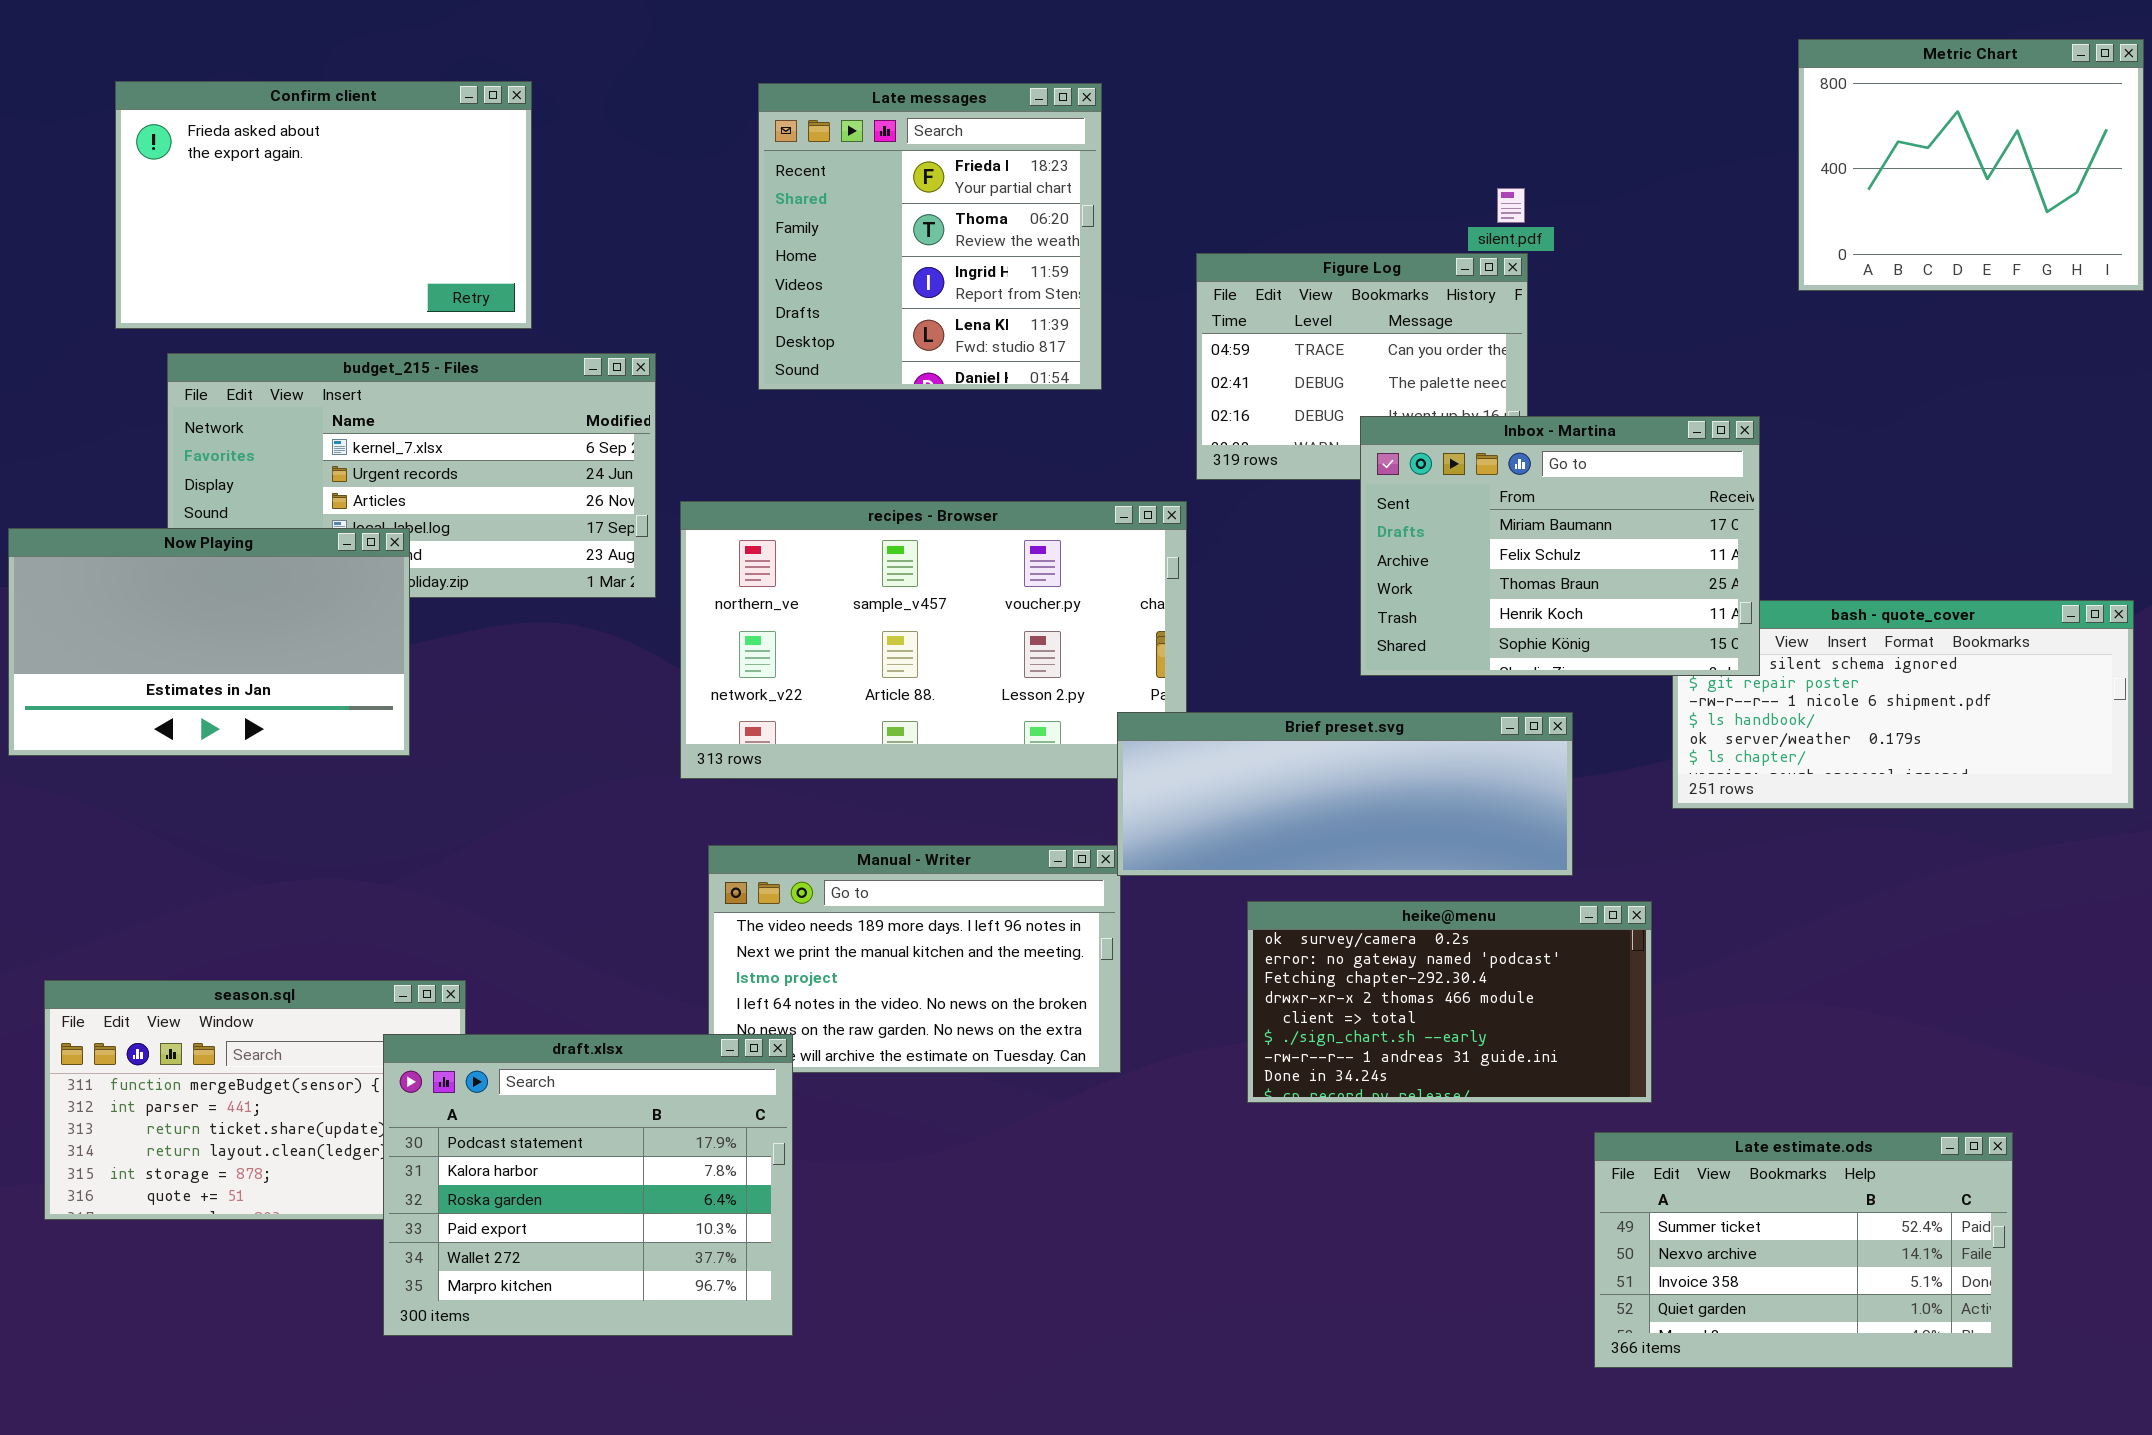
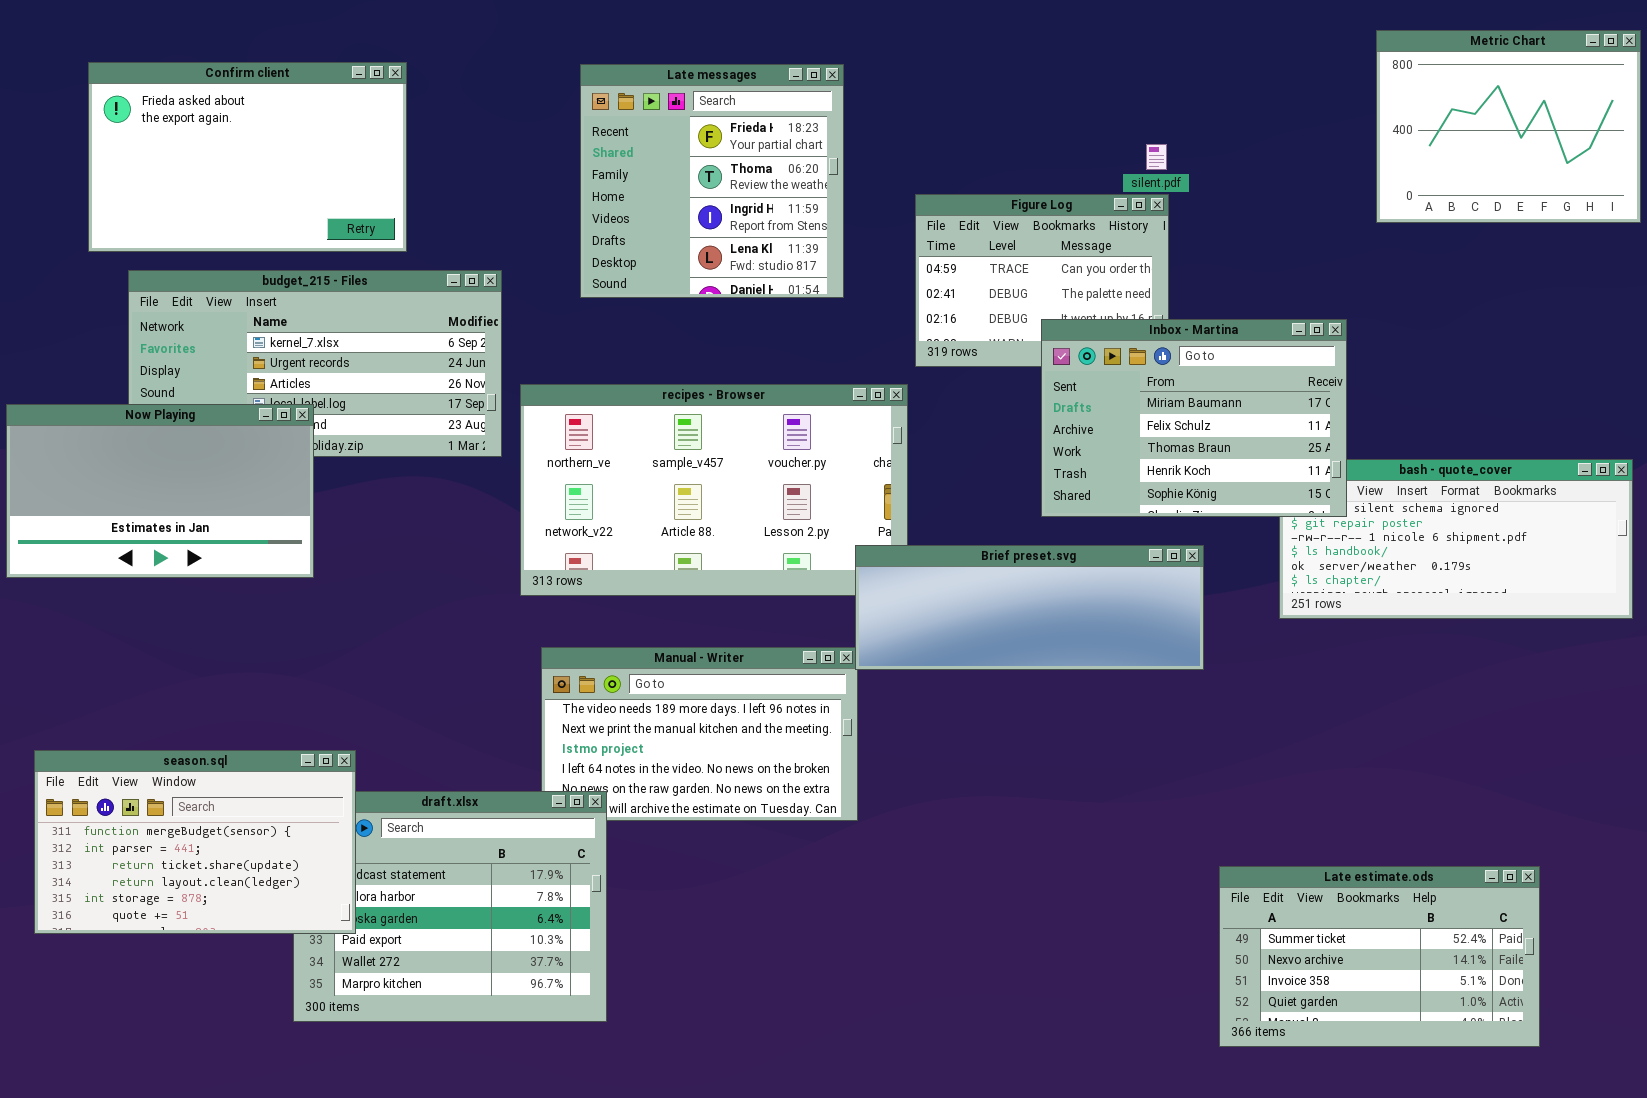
heike@menu: [1247,901,1652,1103] -> none, closed
season.sql: [44,980,466,1220] -> [34,750,356,934], raised

